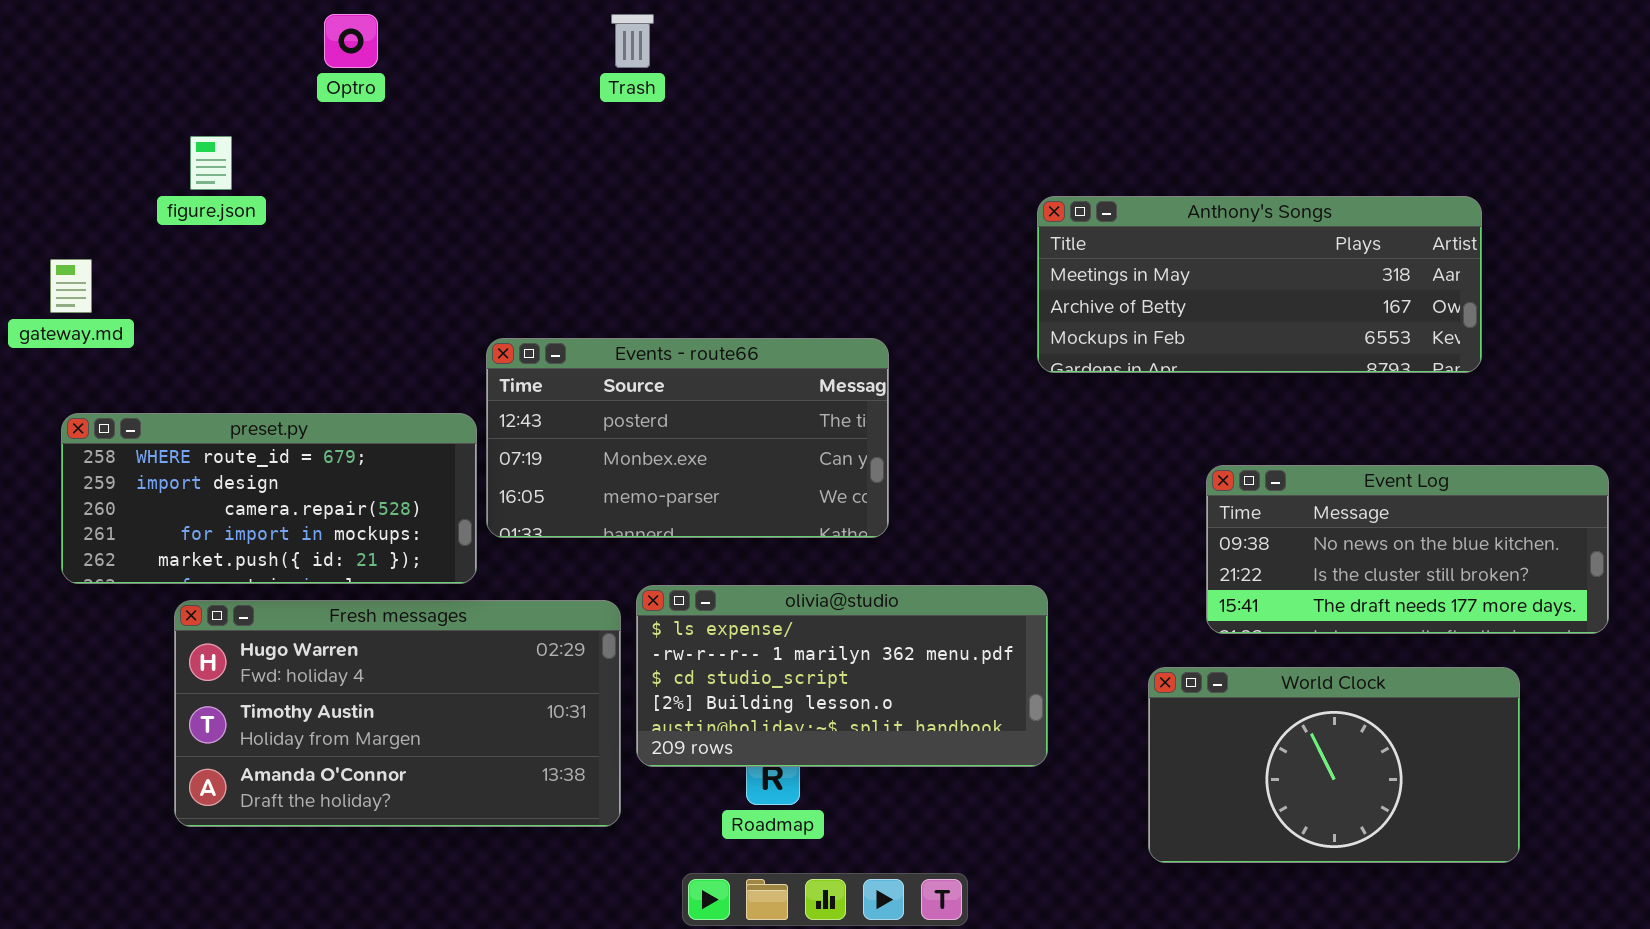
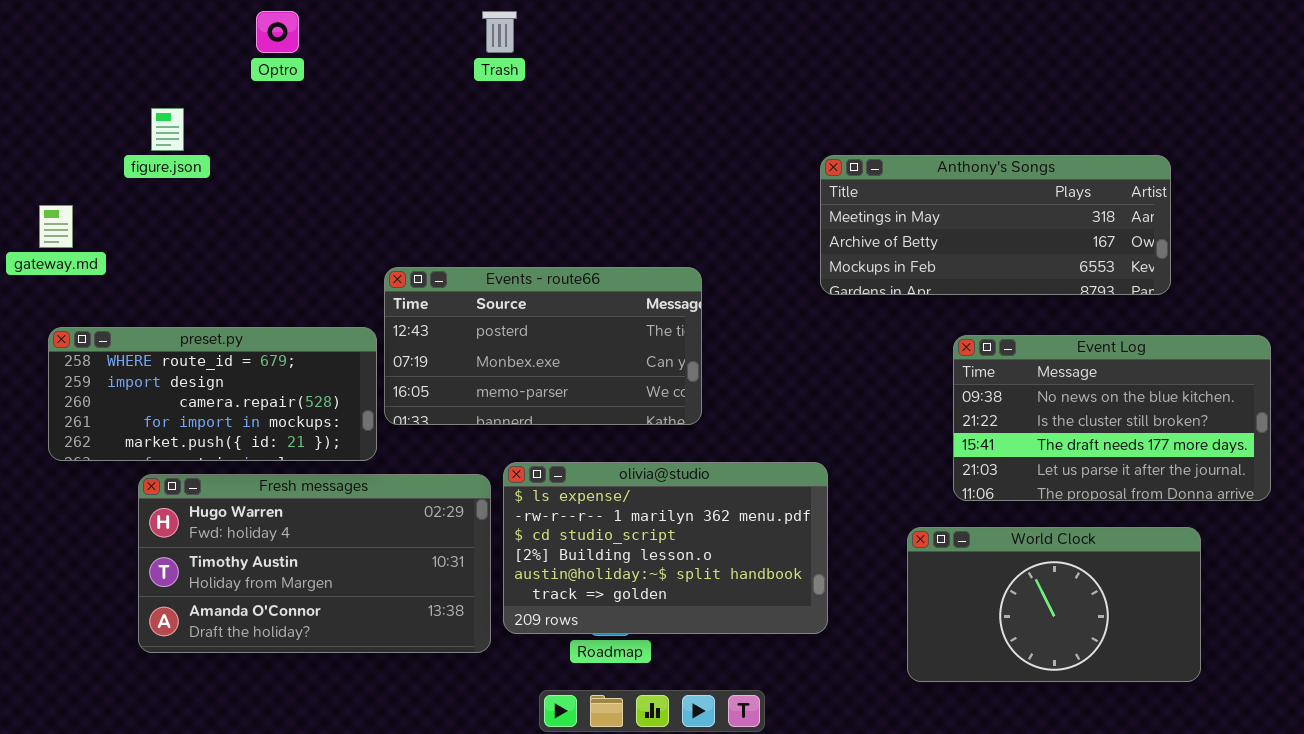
Event Log: [1206,465,1609,634] -> [953,335,1271,501], resized
olivia@studio: [636,585,1048,767] -> [503,462,828,634], resized

